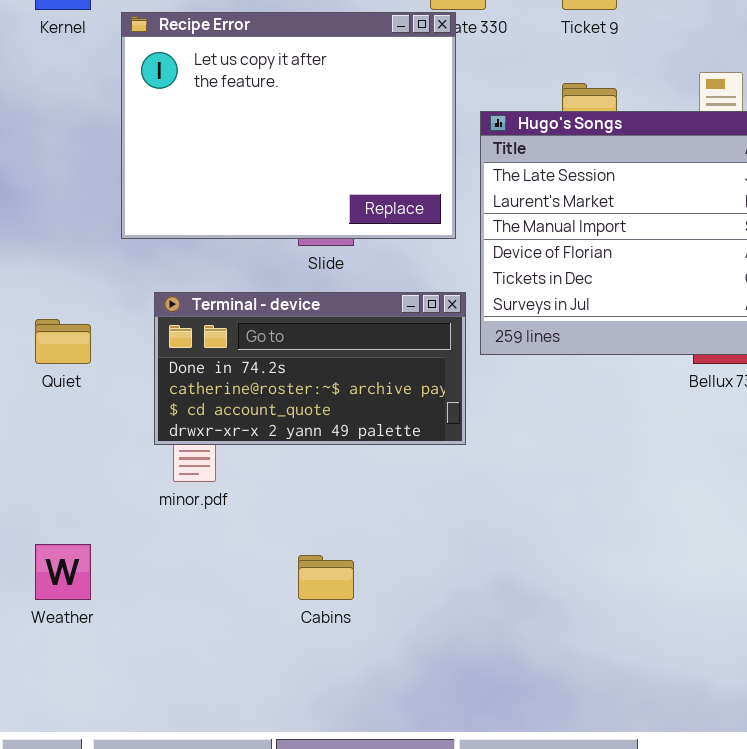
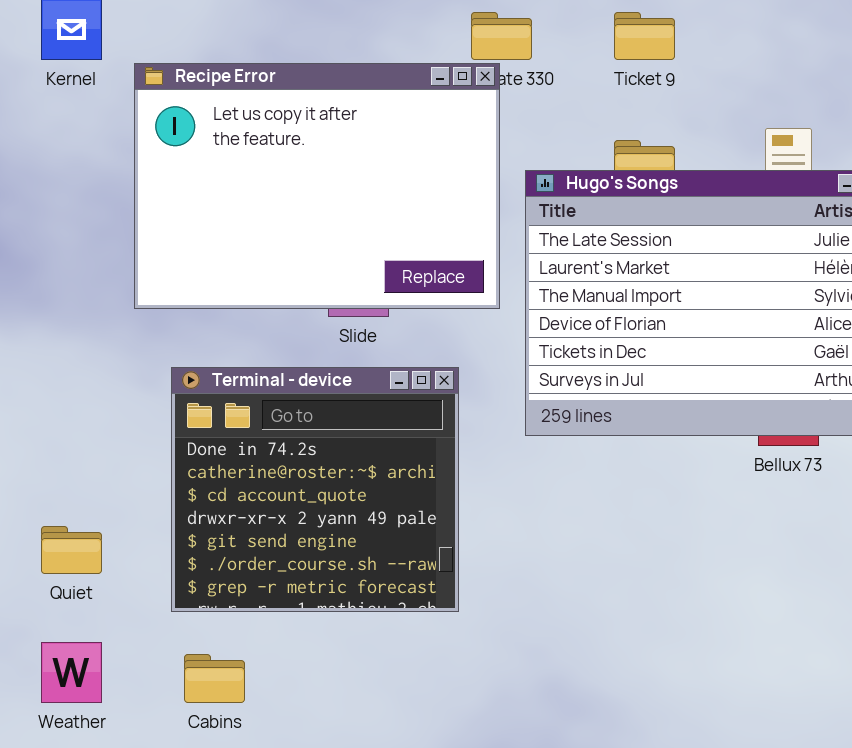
Terminal - device: [154,292,466,445] -> [171,367,459,612], resized
Quiet: [35,319,91,364] -> [41,526,102,574], moved
Cabins: [298,555,354,600] -> [184,654,245,703], moved

